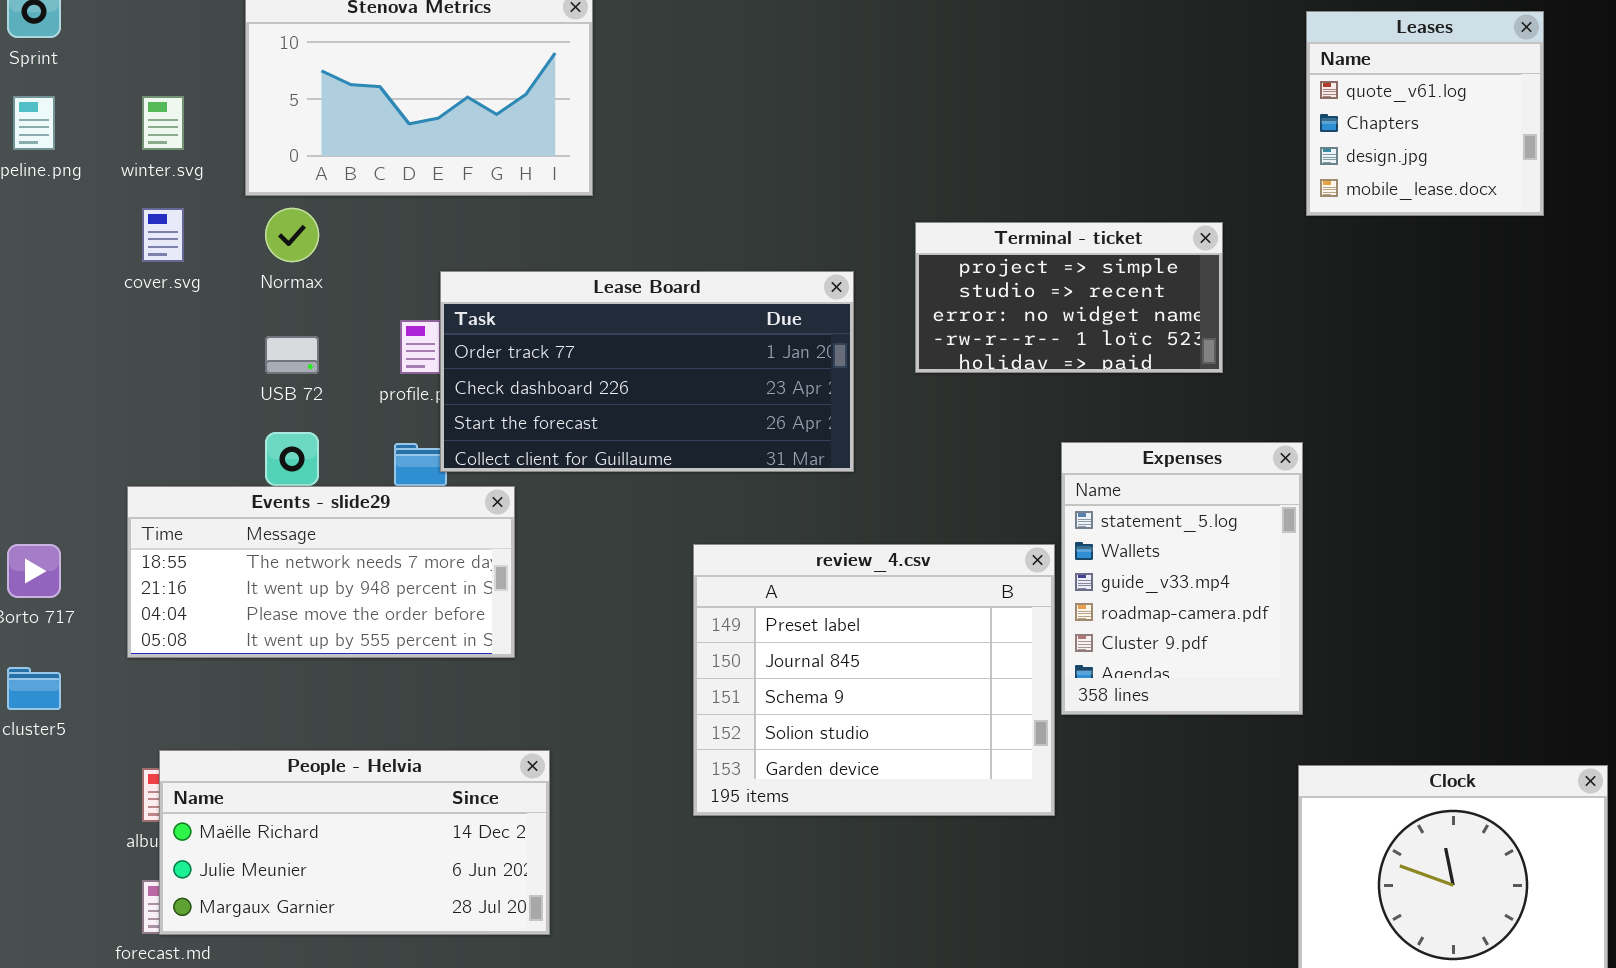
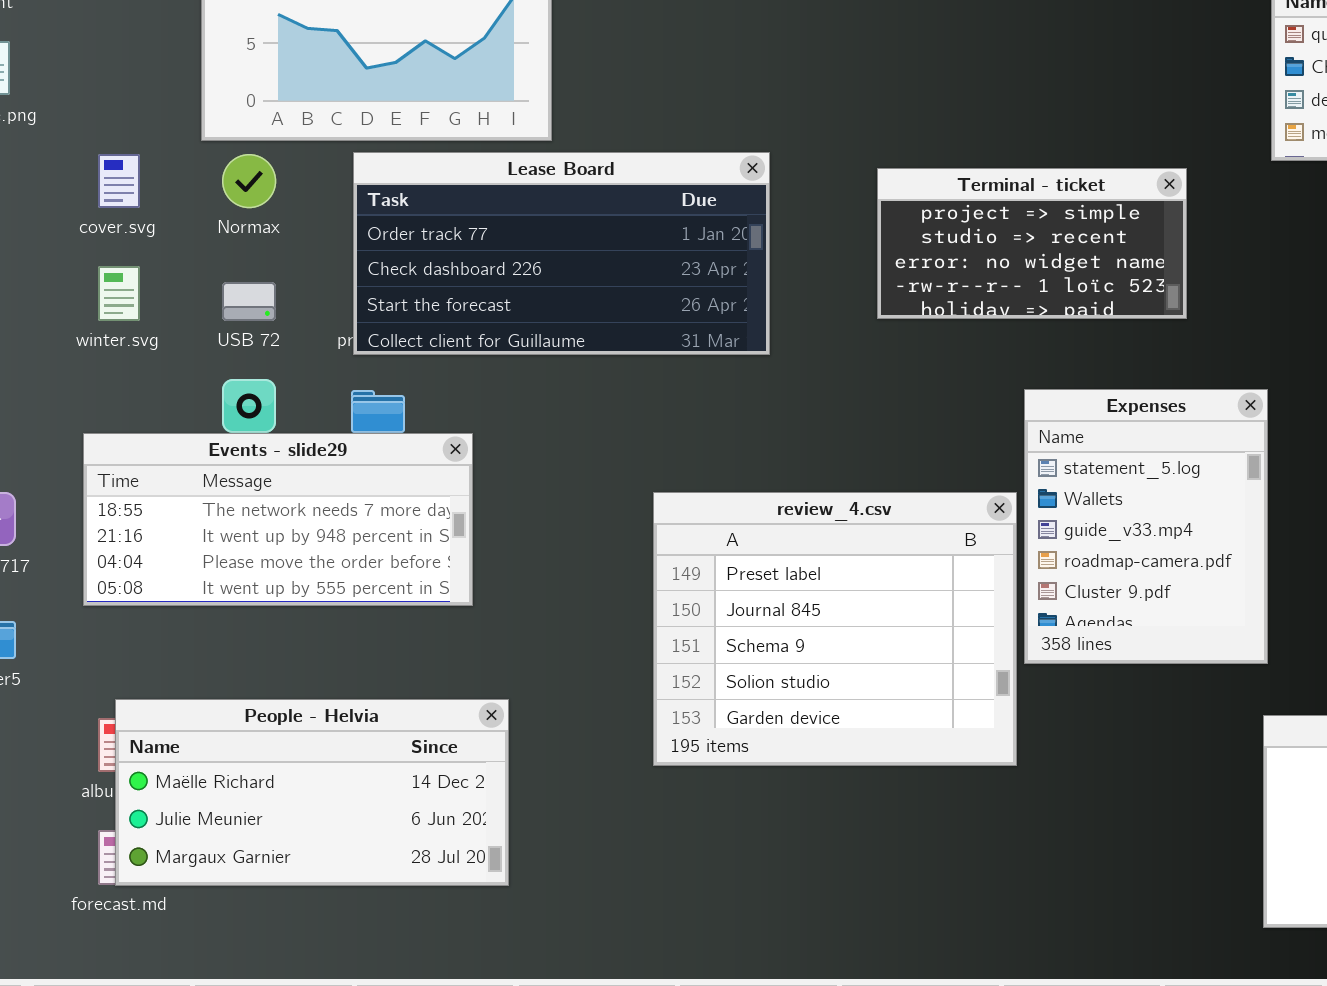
winter.svg: [142,96,184,150] -> [98,266,140,321], moved
Lease Board: [440,271,854,472] -> [353,152,770,355], moved

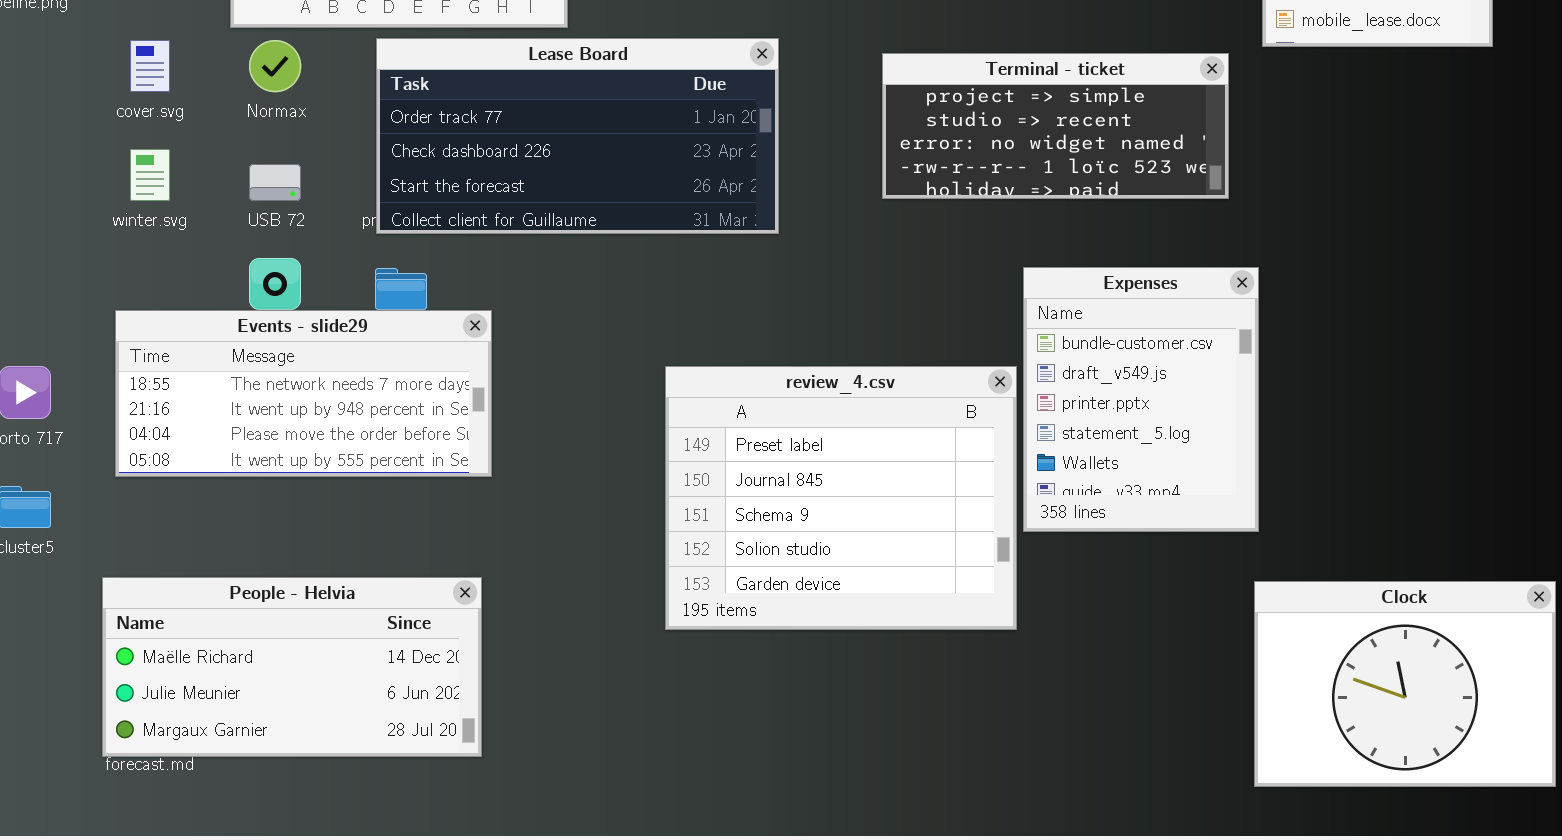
Terminal - ticket: [877,168,1187,319] -> [882,53,1229,199], resized
Expenses: [1024,389,1268,664] -> [1023,267,1259,532], scrolled up 3 rows
People - Helvia: [115,699,509,886] -> [102,577,482,757], moved

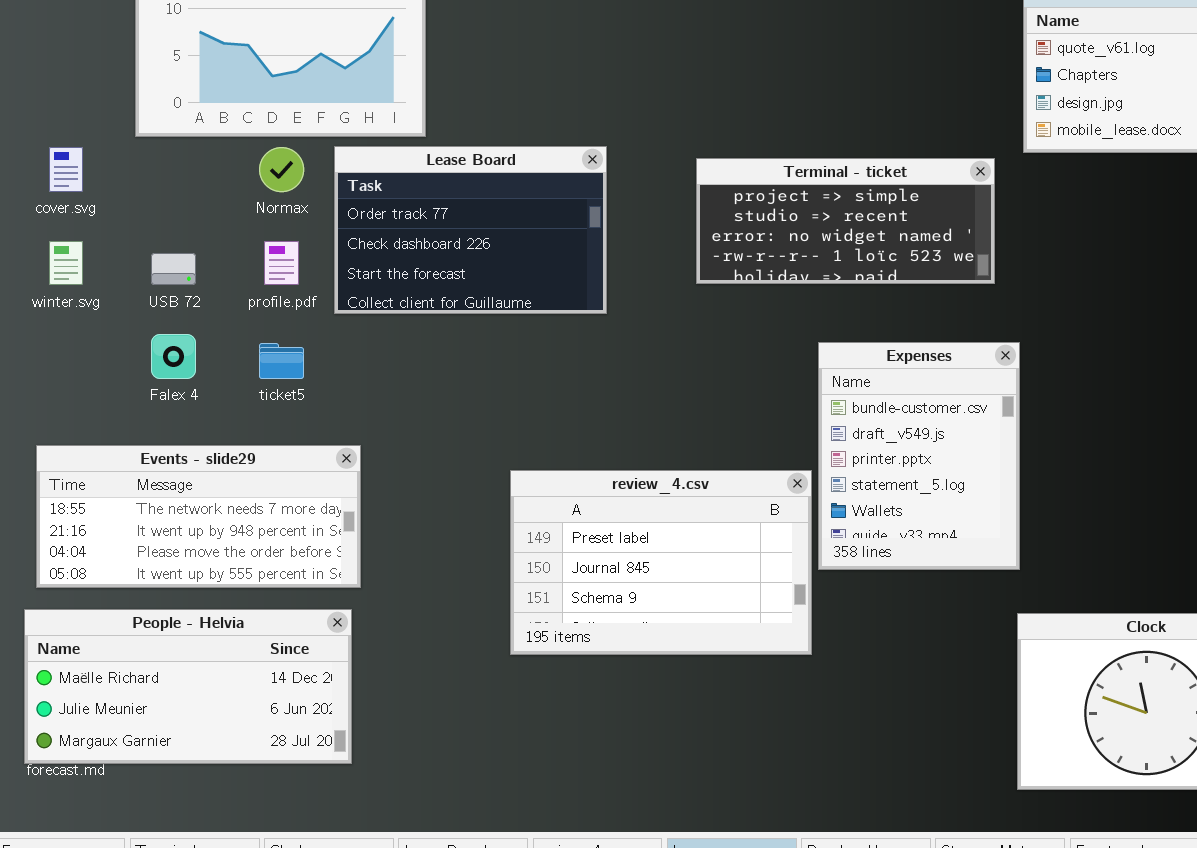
Lease Board: [376,38,779,234] -> [334,146,607,314], resized
Normax: [249,40,301,92] -> [259,147,304,192], moved
Events - slide29: [115,310,492,477] -> [36,445,361,588], moved
review_4.csv: [665,366,1017,630] -> [510,470,812,655], resized

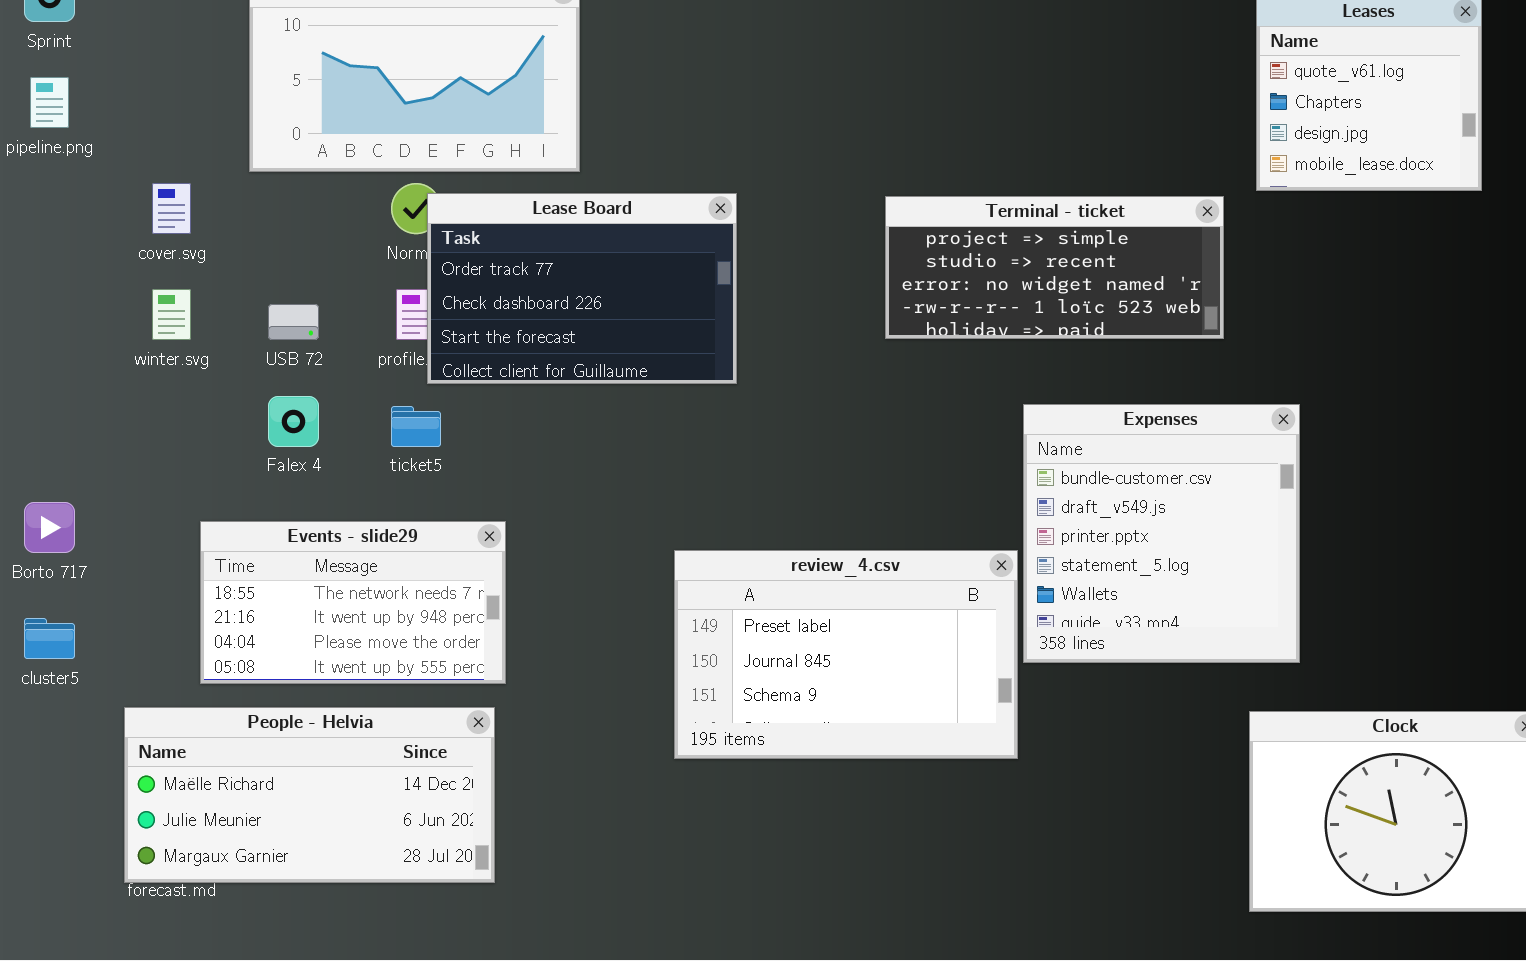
Lease Board: [334,146,607,314] -> [427,193,737,384], moved
Expenses: [818,342,1020,570] -> [1023,404,1300,663], resized
Events - slide29: [36,445,361,588] -> [200,521,506,684], resized

